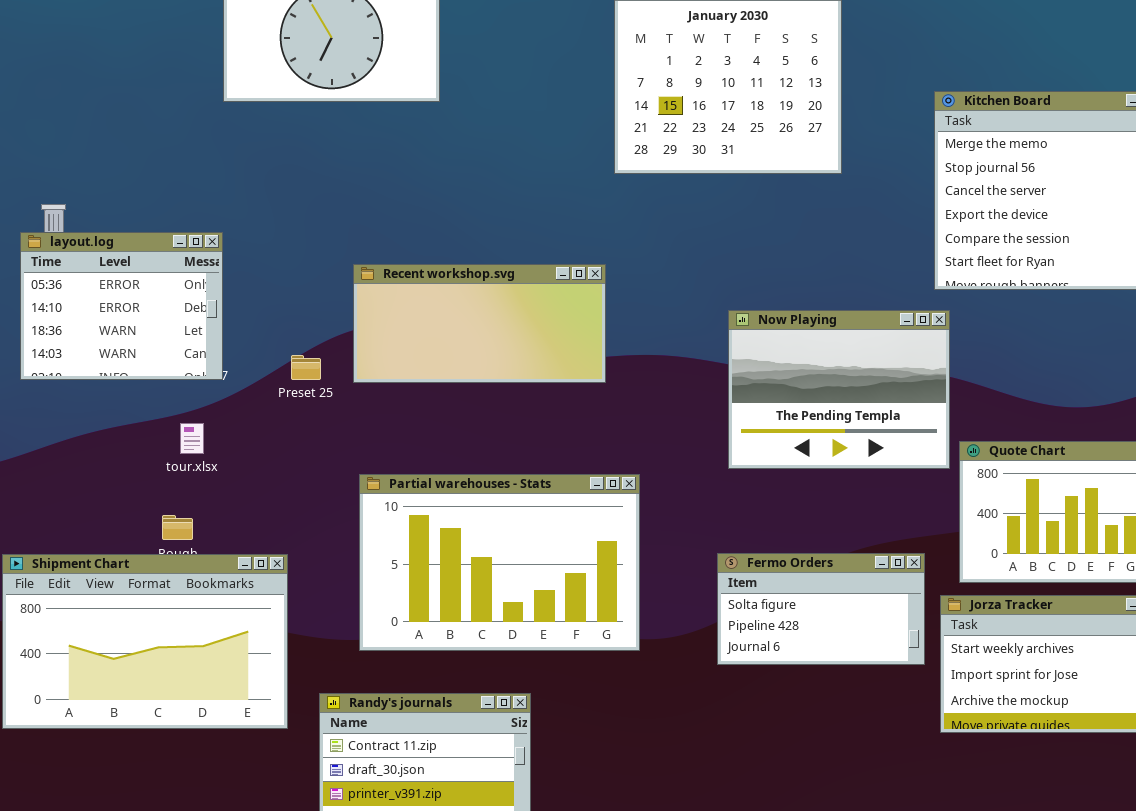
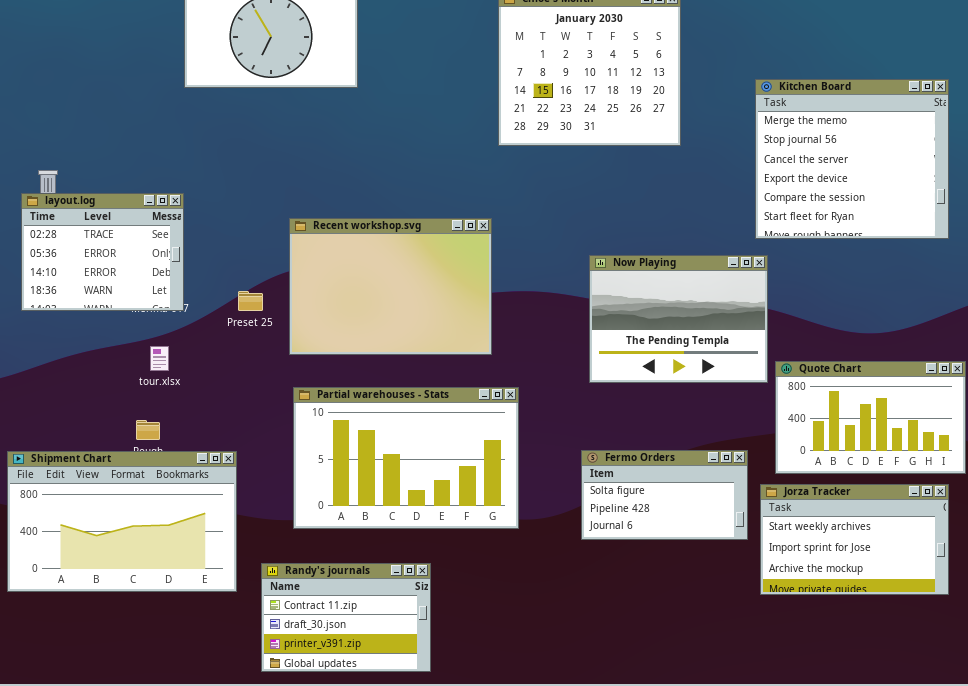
layout.log: [20,232,223,380] -> [21,193,184,311], scrolled up 1 row
Recent workshop.svg: [353,264,606,383] -> [289,218,492,355], resized

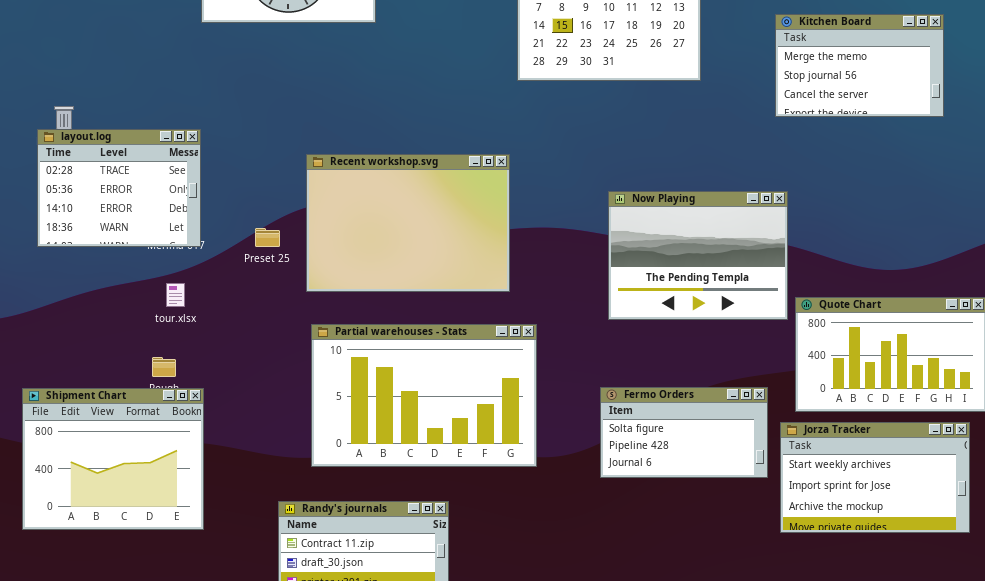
Kitchen Board: [755,79,949,239] -> [775,14,944,117], resized
Shipment Chart: [7,451,237,592] -> [22,388,204,530], resized

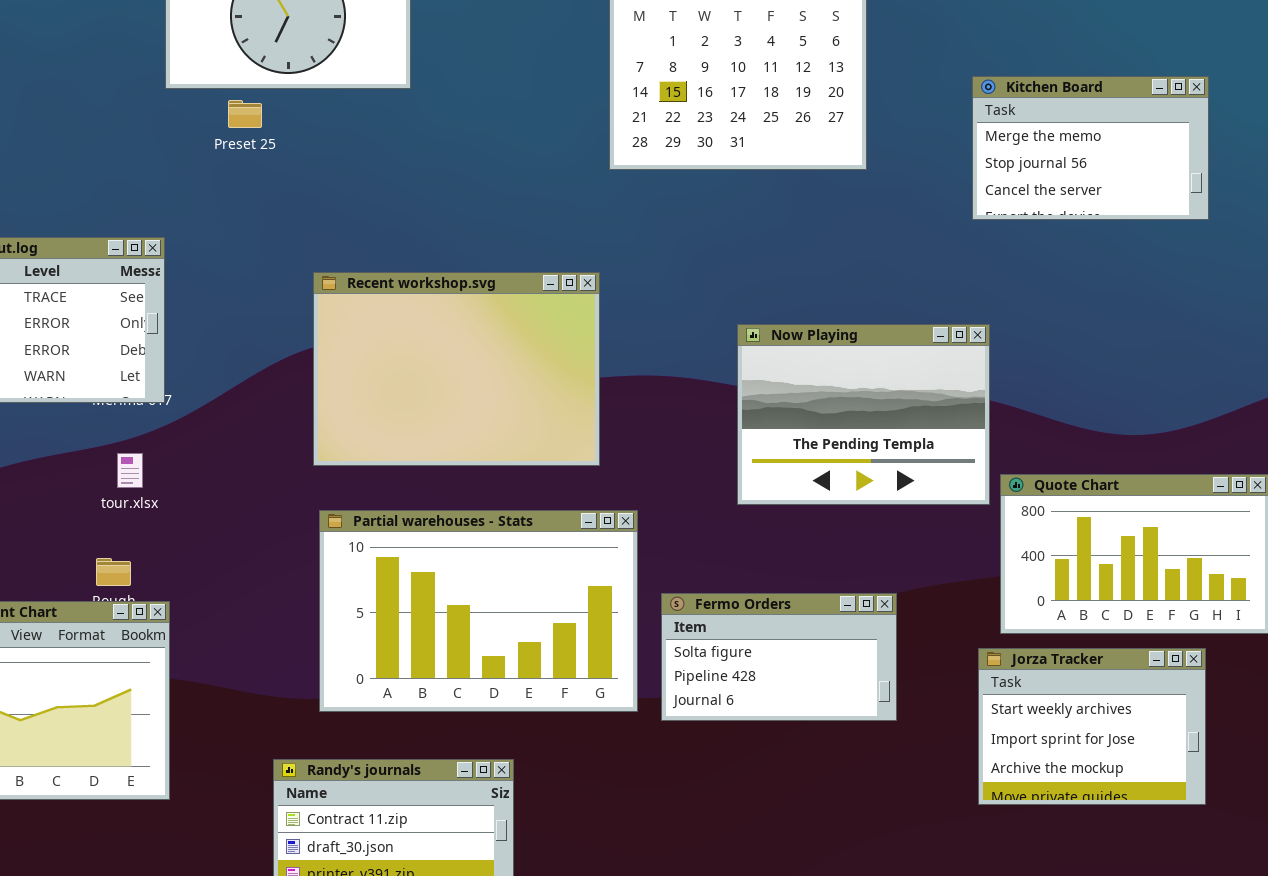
Preset 25: [255,228,280,247] -> [228,100,262,128], moved
Fermo Orders: [600,387,768,478] -> [661,593,897,721], moved
Jorza Tracker: [780,422,970,533] -> [978,648,1206,805], resized

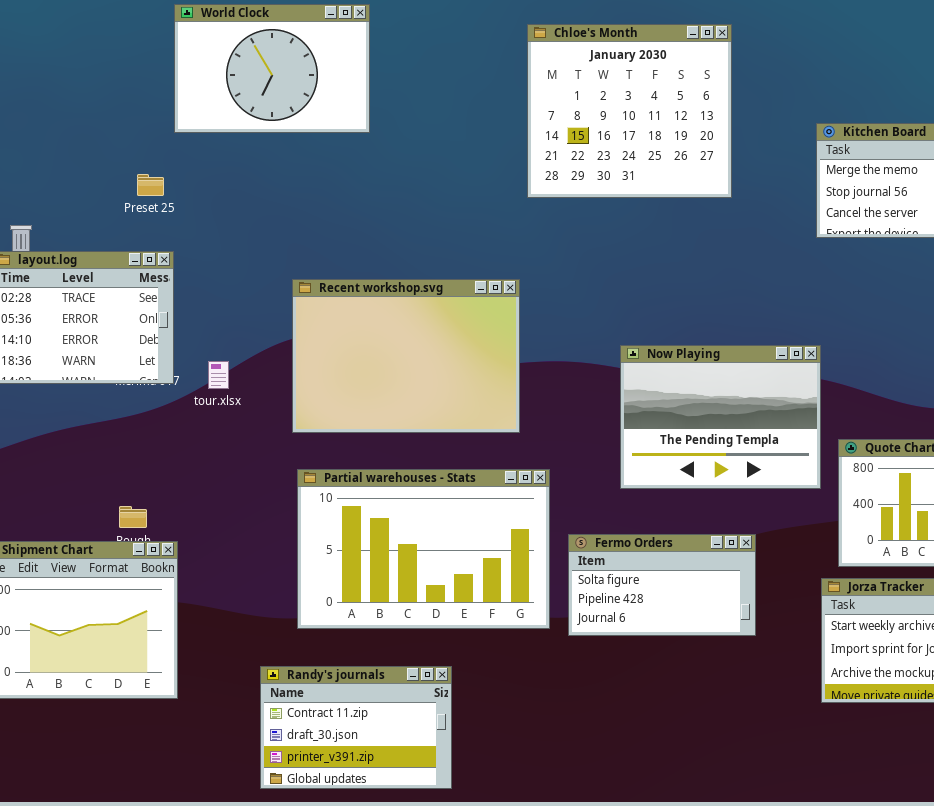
Preset 25: [228,100,262,128] -> [137,174,164,196], moved
Now Playing: [737,324,990,505] -> [620,345,821,489], moved
tour.xlsx: [117,453,143,488] -> [208,361,229,389], moved

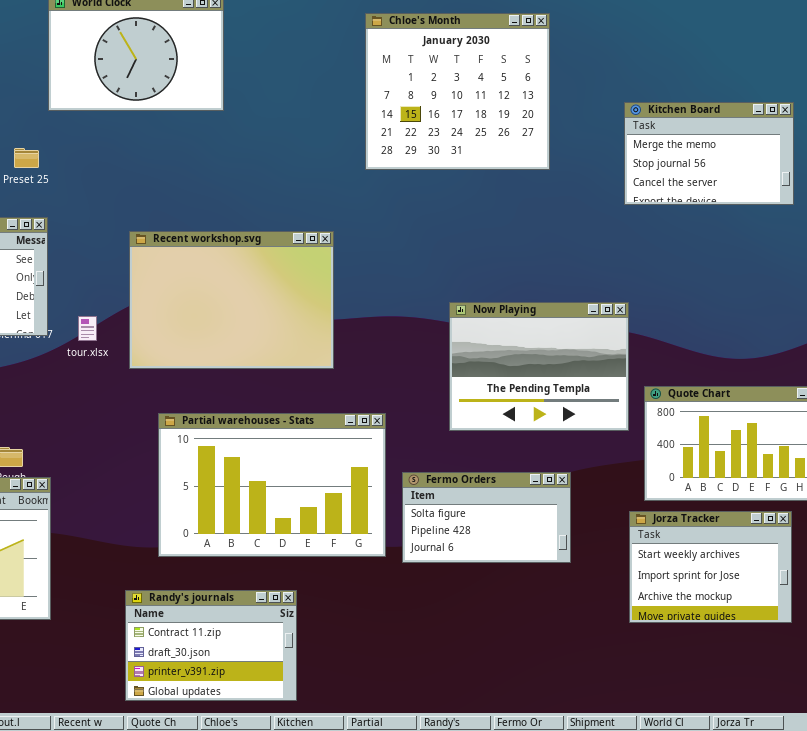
Recent workshop.svg: [292,279,520,433] -> [129,231,334,369], moved

